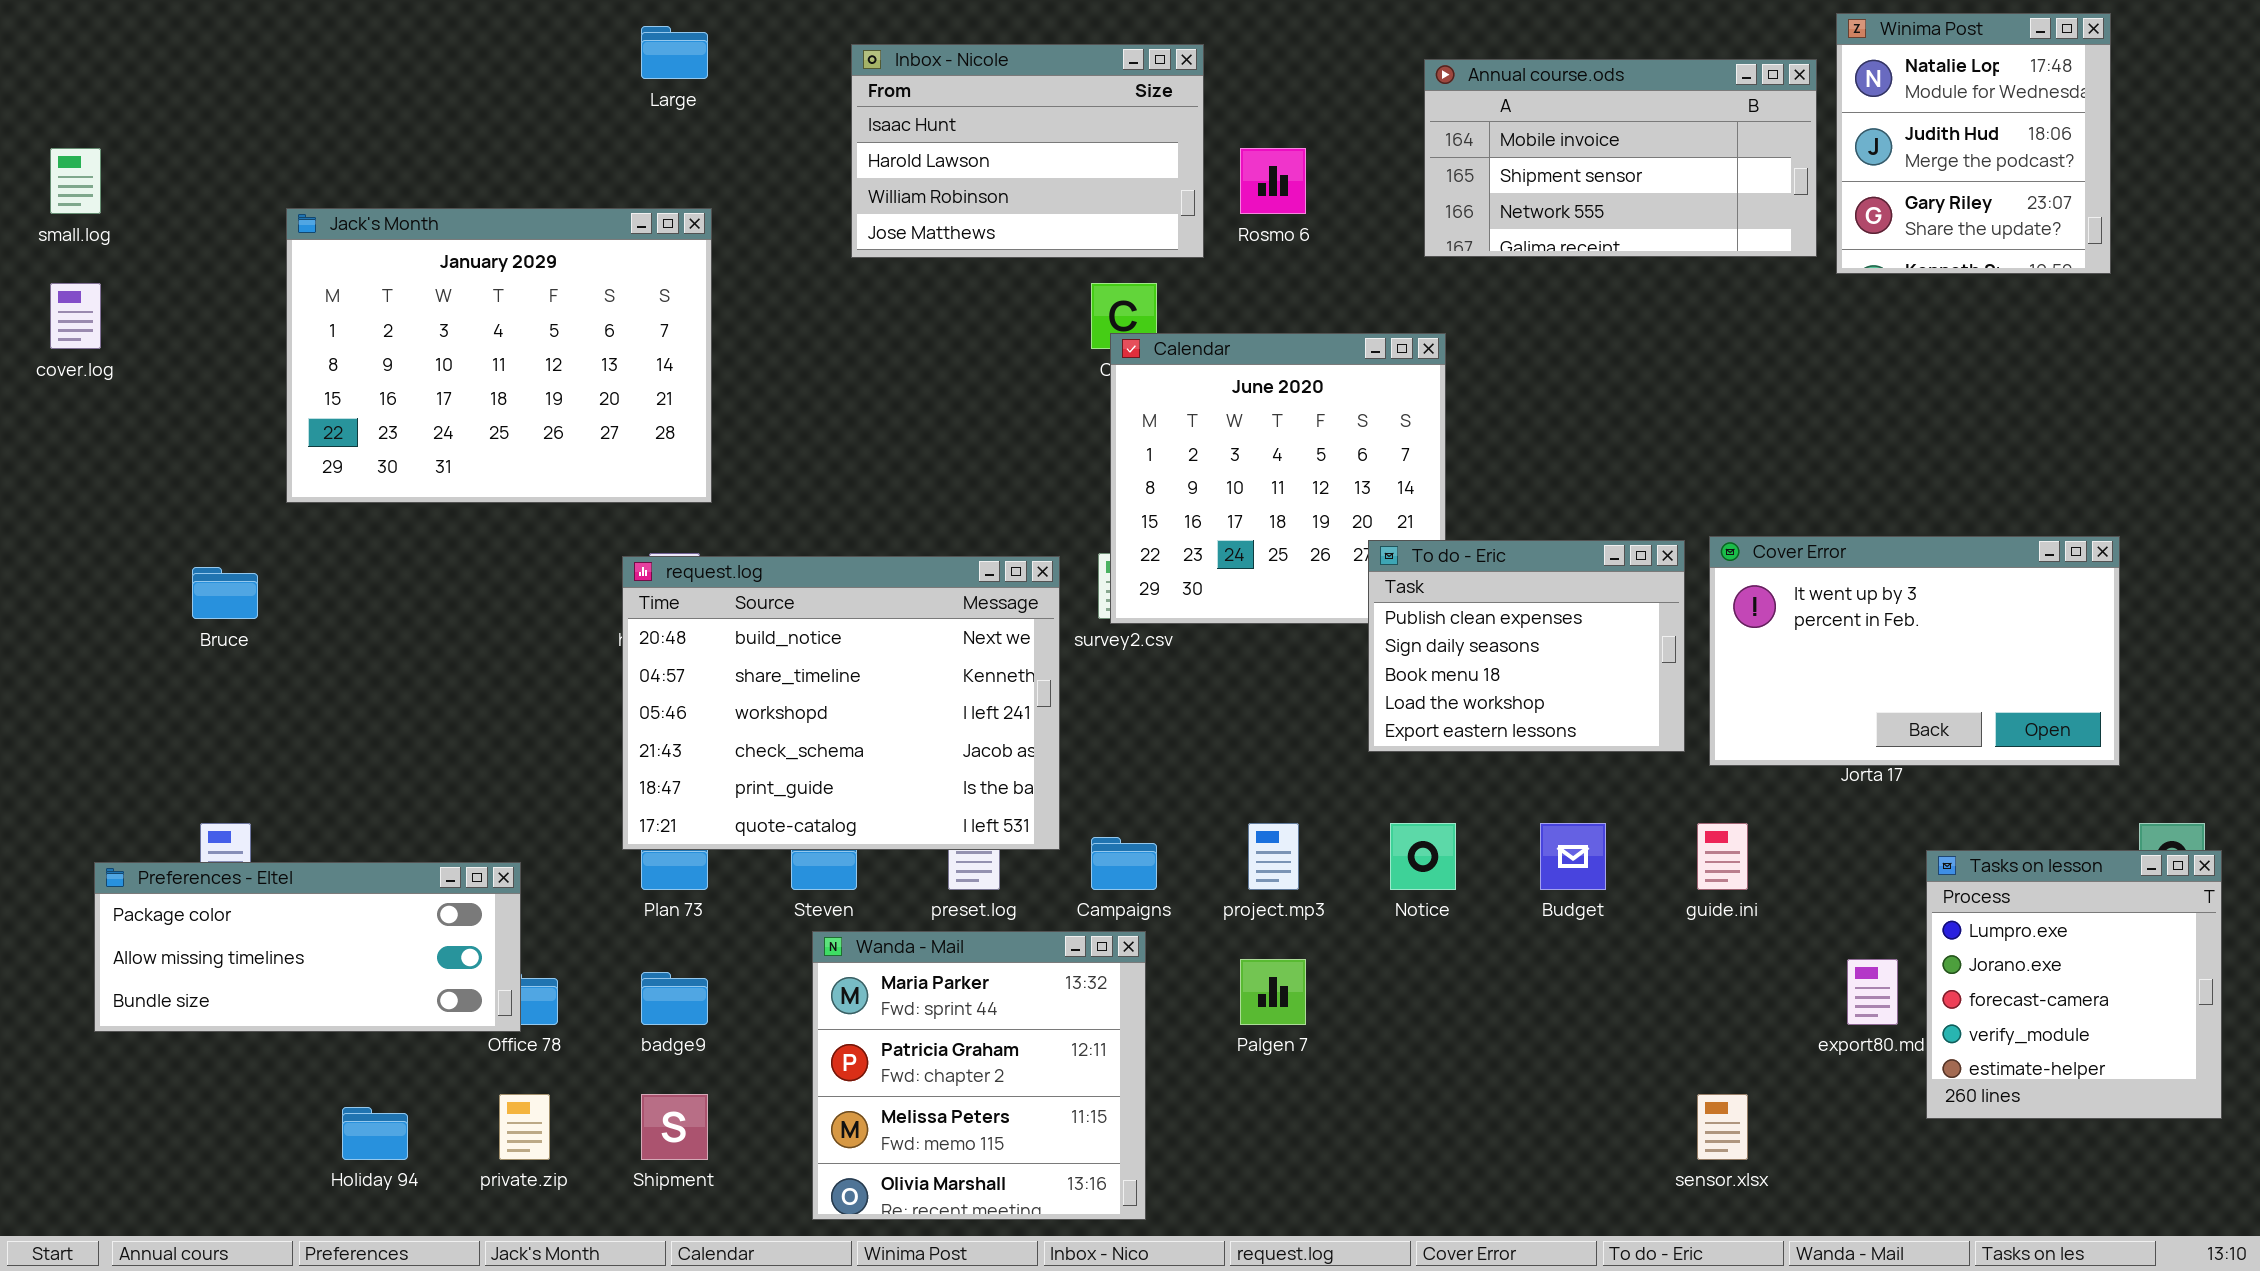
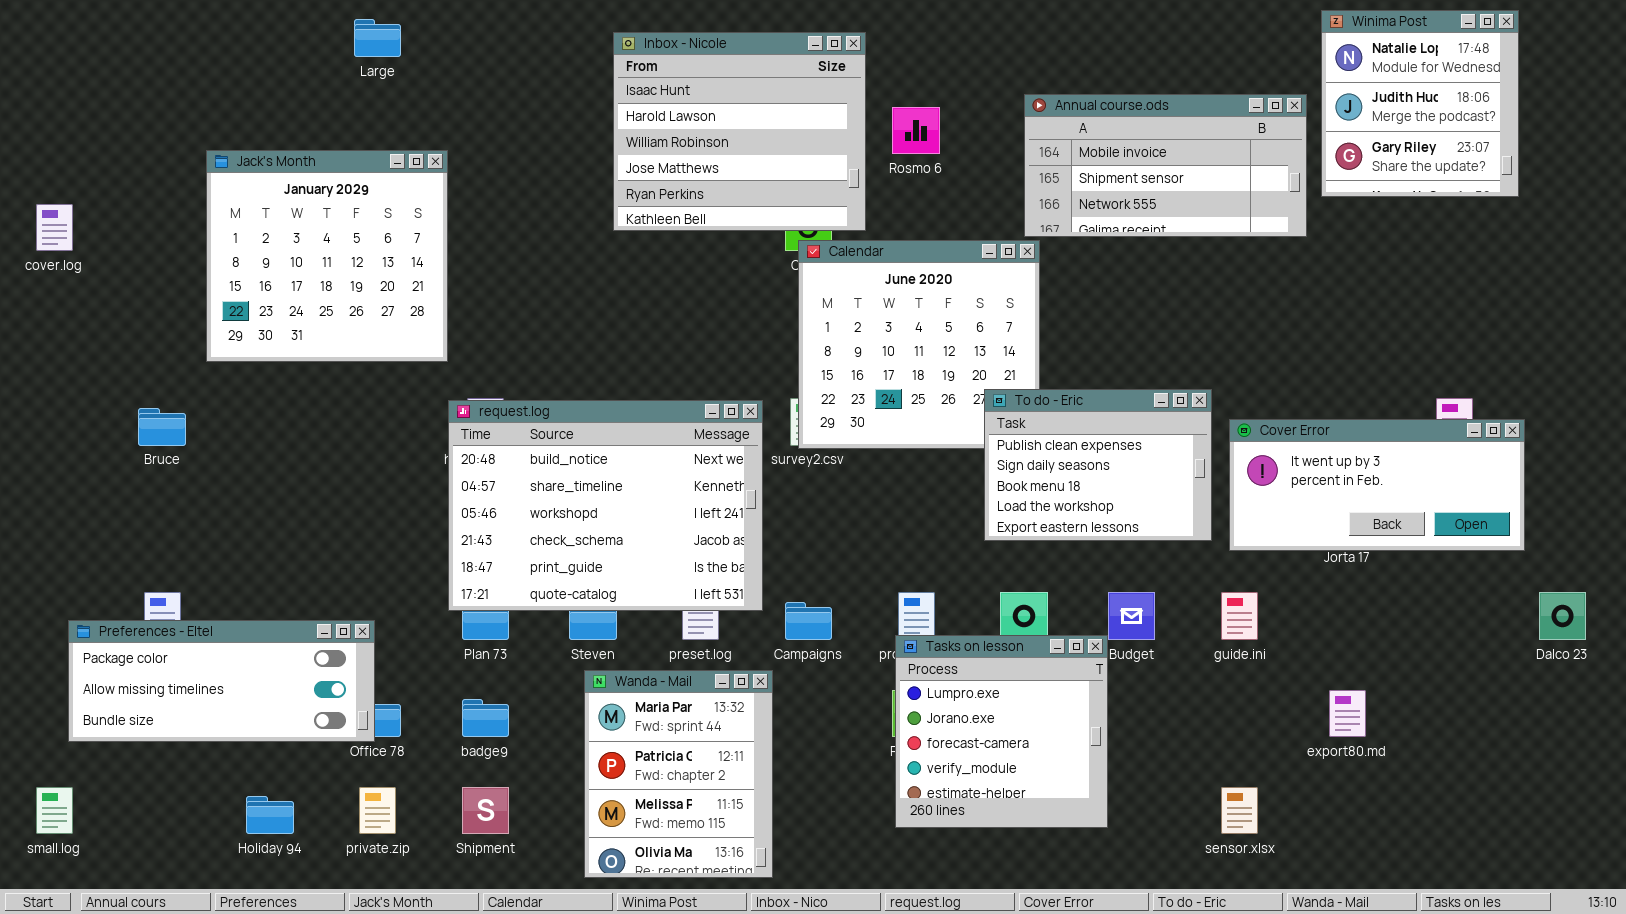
Large: [641,26,708,79] -> [354,19,401,57], moved
Inbox - Nicole: [851,44,1204,258] -> [613,32,866,231], resized
Annual course.ods: [1424,59,1817,257] -> [1024,94,1307,237], moved
small.log: [50,148,101,214] -> [36,787,73,834], moved
Jack's Month: [286,208,712,503] -> [206,150,448,362], resized
Cover Error: [1709,536,2120,766] -> [1229,419,1525,551], resized
Tasks on lesson: [1926,850,2222,1119] -> [895,635,1108,828], moved
Wanda - Mail: [812,931,1146,1220] -> [584,670,773,878], resized

